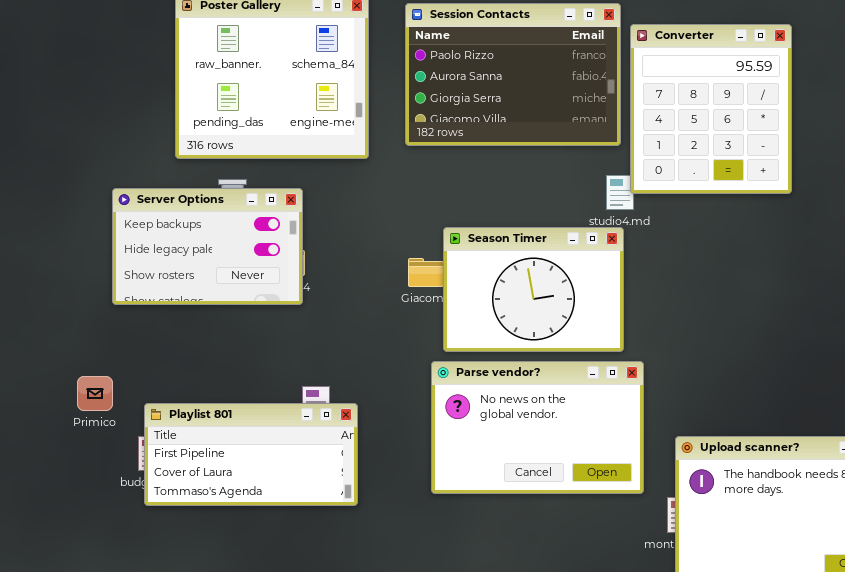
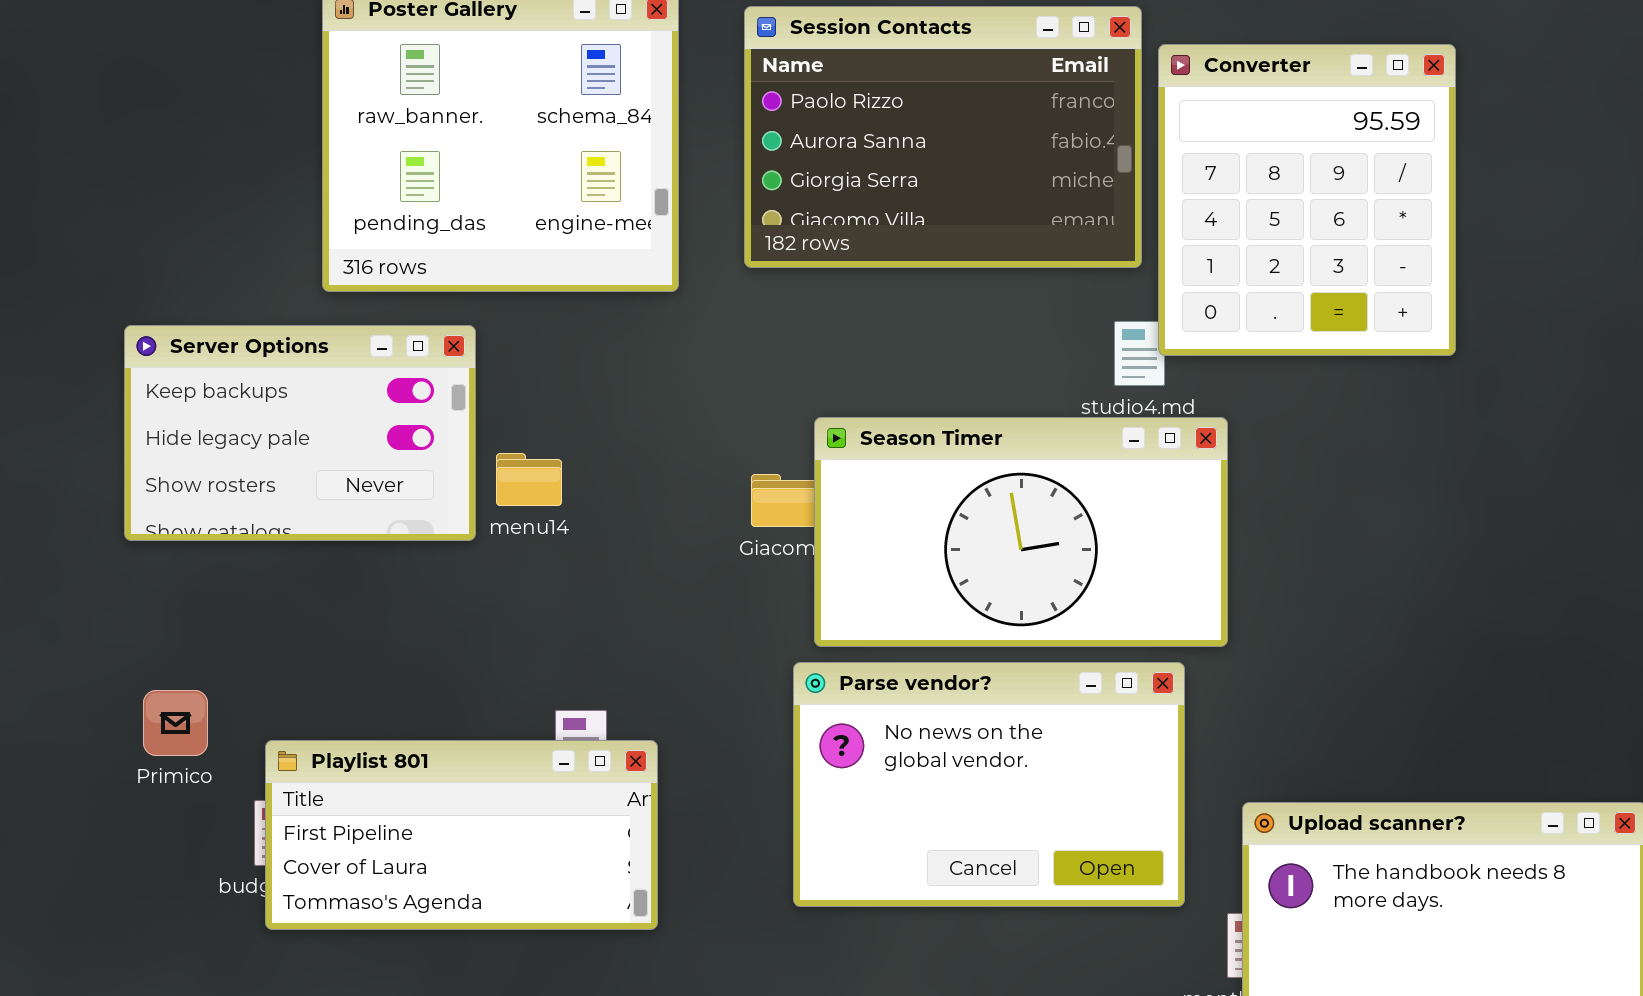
Server Options: [112,188,303,305] -> [124,325,476,541], moved
Season Timer: [443,227,624,352] -> [814,417,1228,647], resized

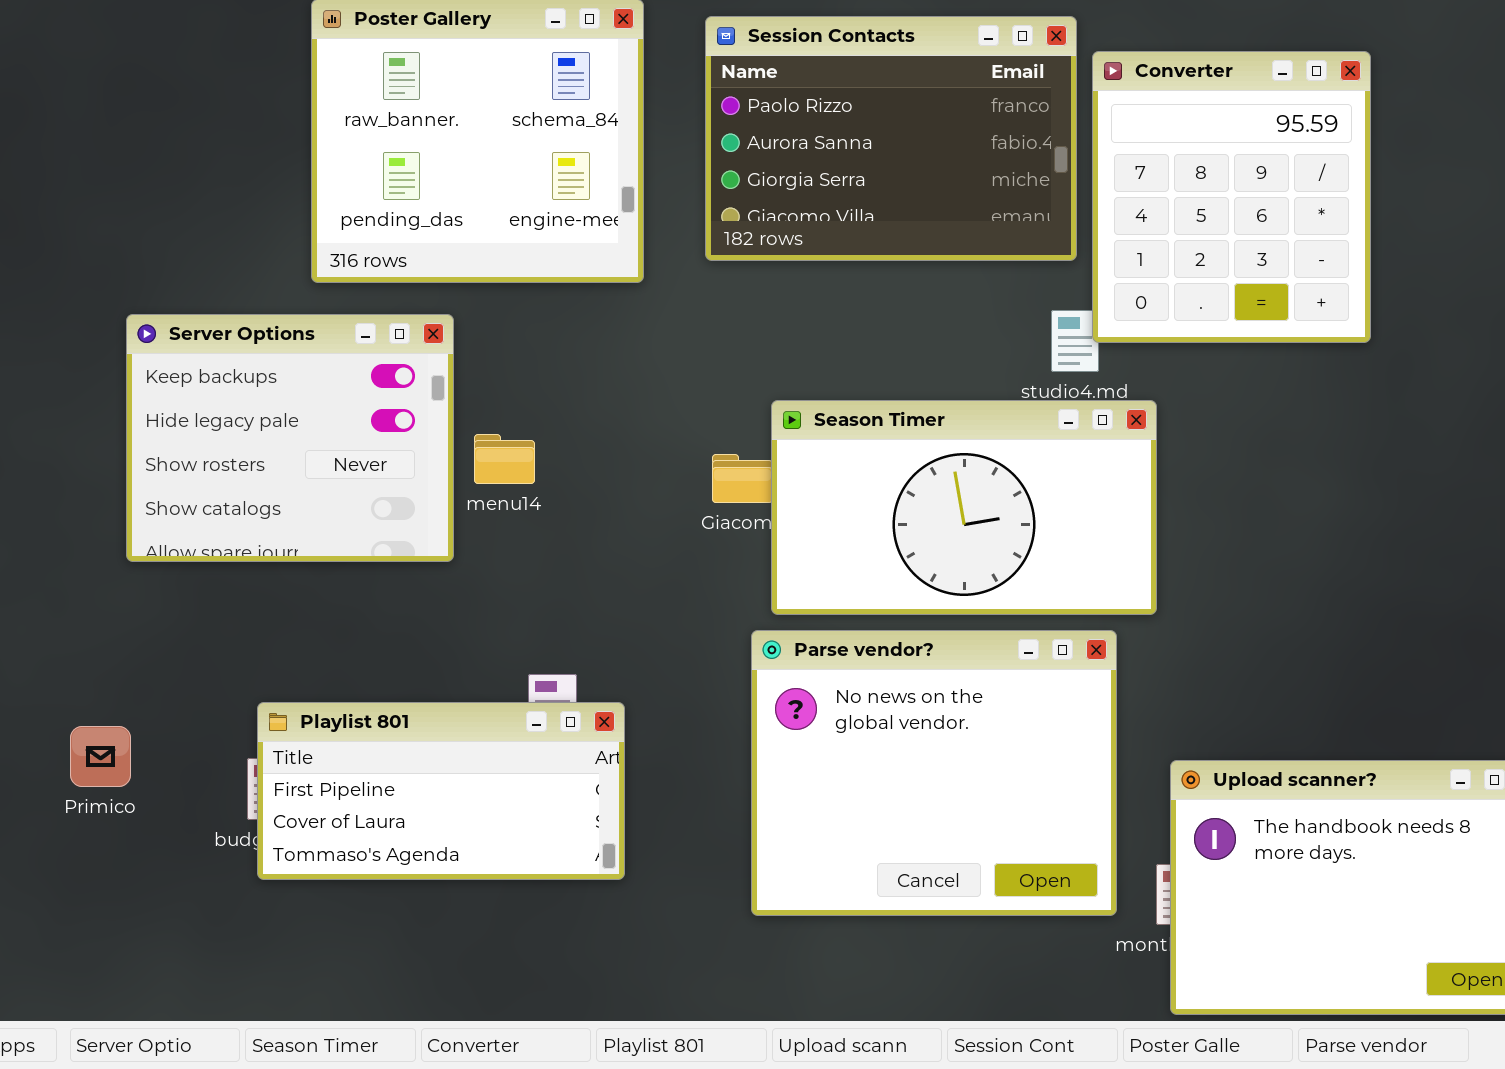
Server Options: [124,325,476,541] -> [126,314,454,562], resized
Parse vendor?: [793,662,1185,907] -> [751,630,1117,916], resized
Primico: [143,690,208,756] -> [70,726,131,787], moved

